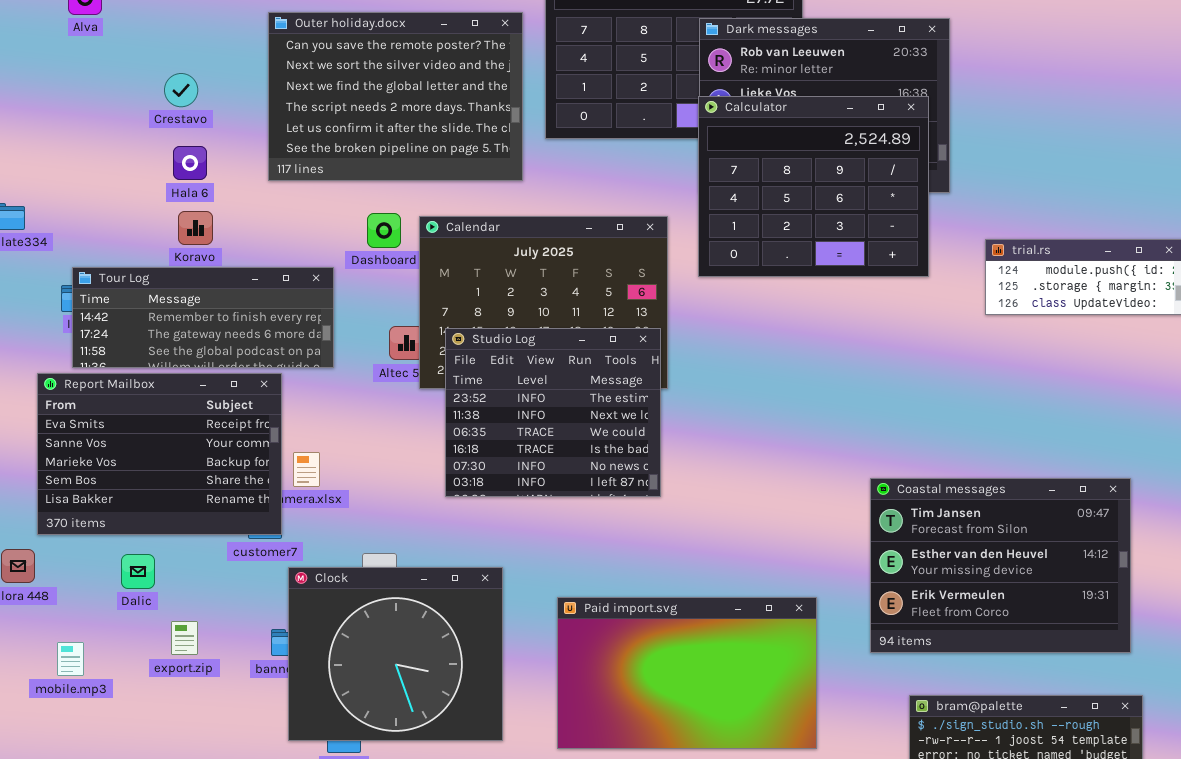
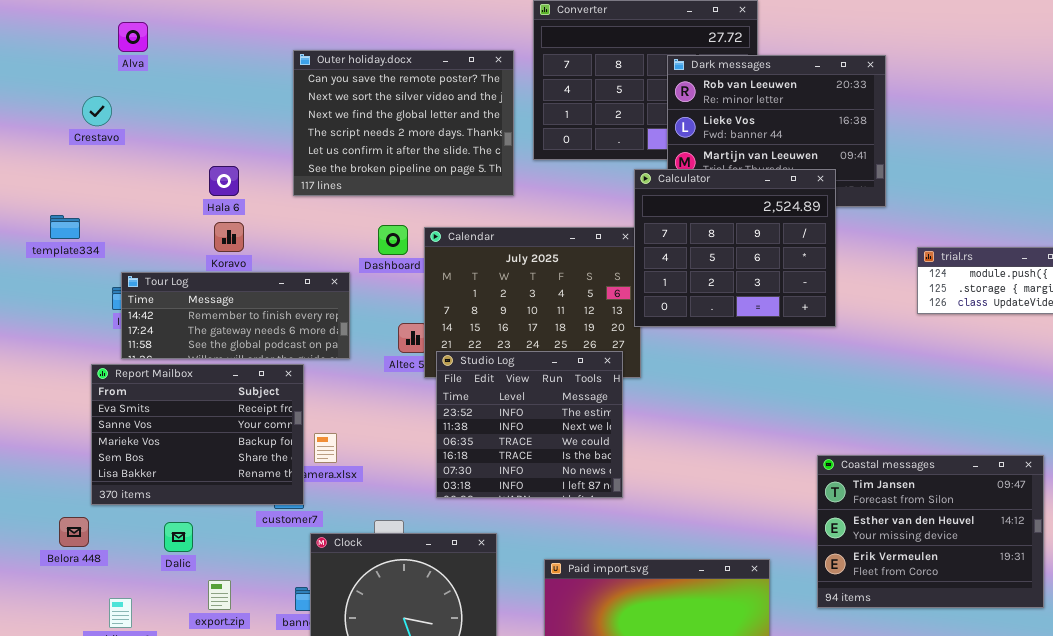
Crestavo: [164,73,198,107] -> [82,96,112,126], moved
Calculator: [698,96,929,277] -> [634,169,836,327], moved
Studio Log: [445,328,661,497] -> [436,351,623,498], moved

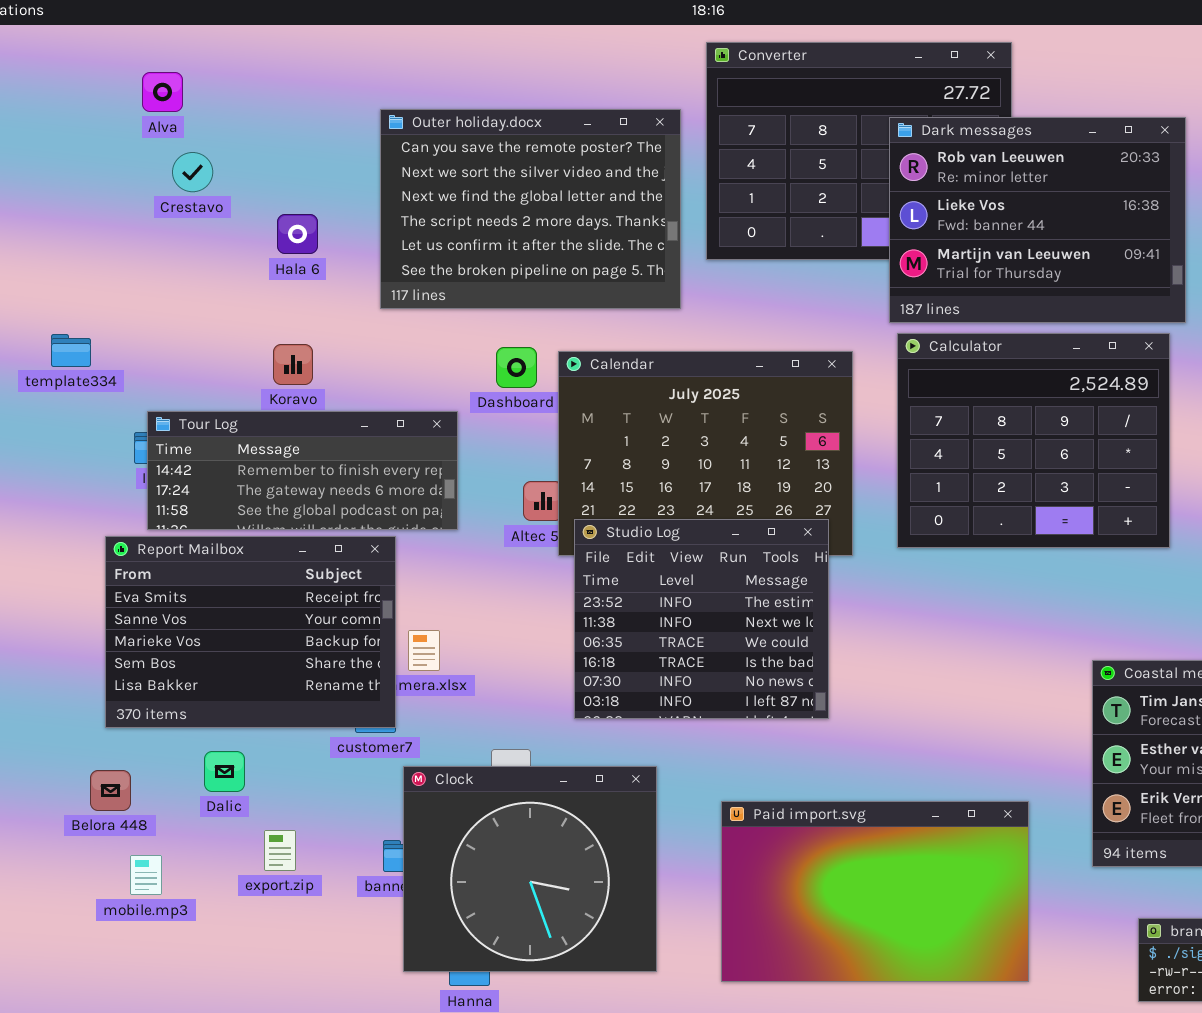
Crestavo: [82,96,112,126] -> [172,152,213,192], moved
Hala 6: [209,166,239,196] -> [277,214,318,254], moved
Calculator: [634,169,836,327] -> [897,333,1170,548], moved
Belora 448: [59,517,89,547] -> [90,770,131,811], moved

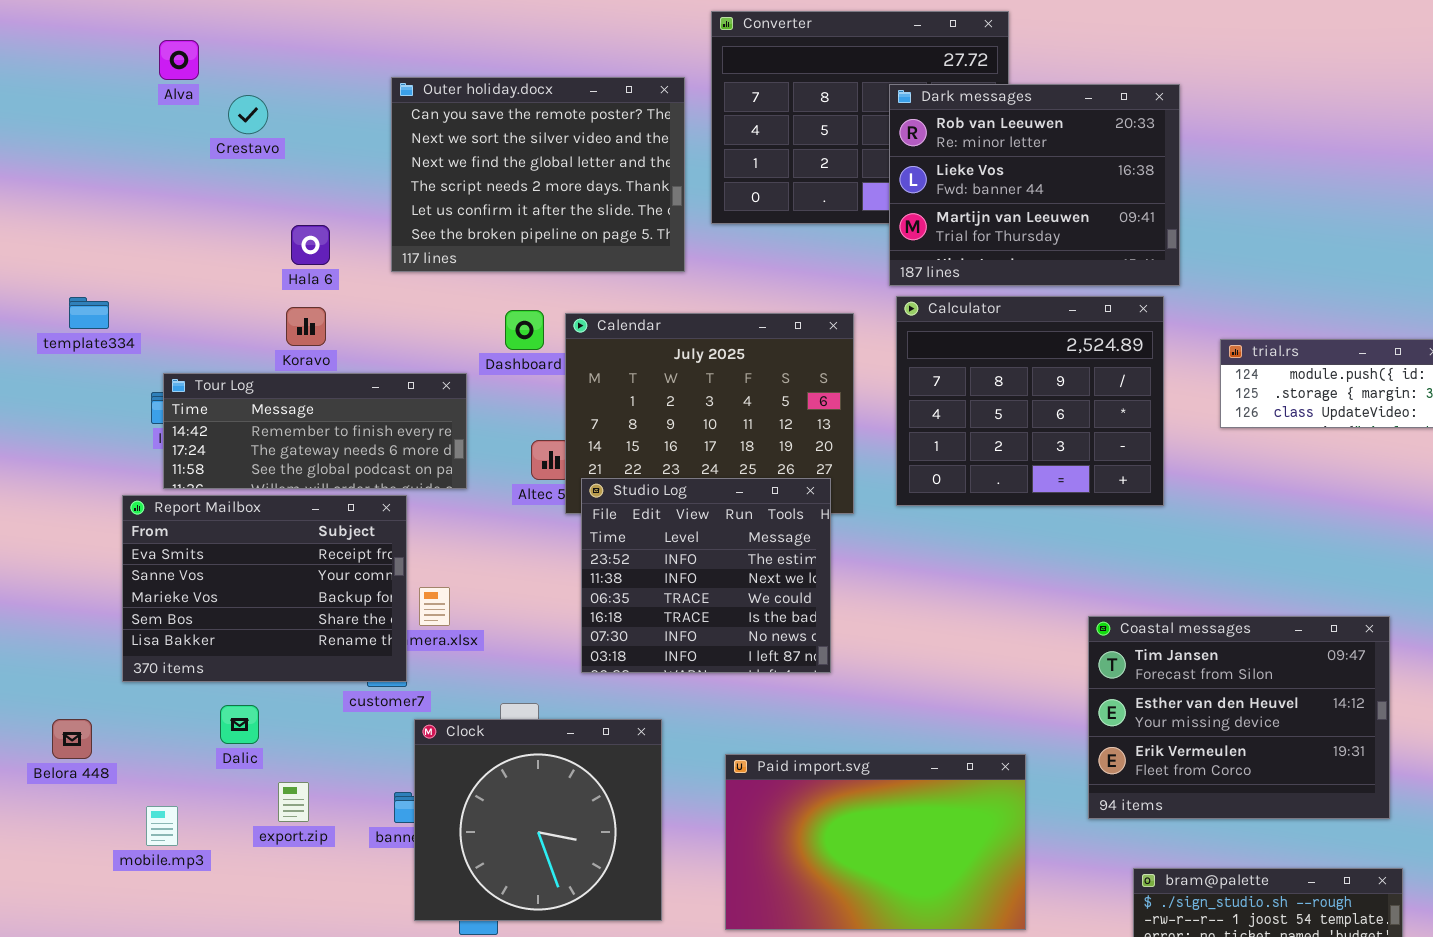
Crestavo: [172,152,213,192] -> [228,95,268,134], moved
Hala 6: [277,214,318,254] -> [291,225,330,265], moved
Belora 448: [90,770,131,811] -> [52,719,92,759], moved

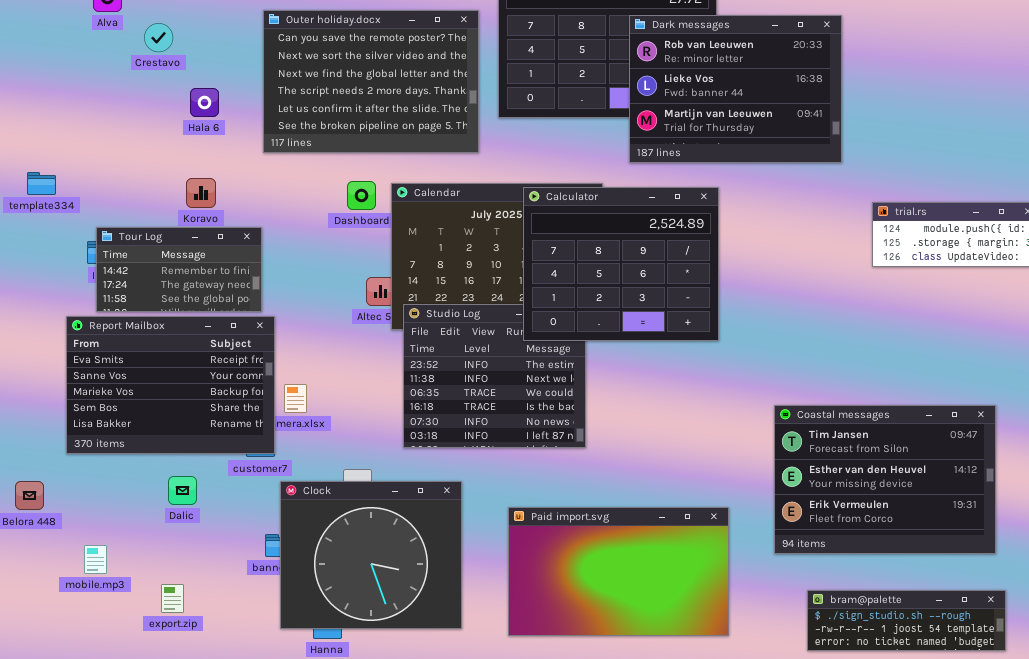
Hala 6: [291,225,330,265] -> [190,88,219,117], moved
Calculator: [896,296,1164,506] -> [523,187,719,341], moved
Tour Log: [163,373,467,489] -> [96,227,262,312], resized
Dalic: [220,705,259,744] -> [168,476,197,505], moved
export.zip: [278,782,309,822] -> [161,584,184,613], moved

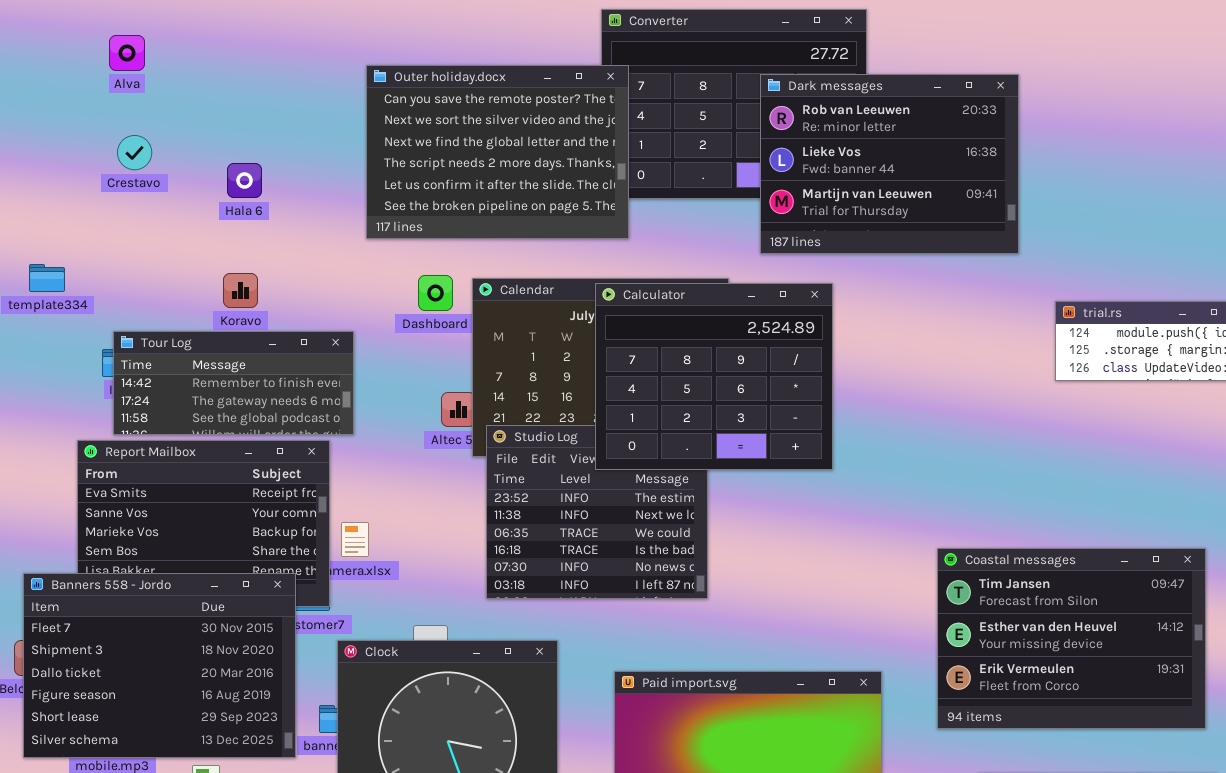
Outer holiday.docx: [263,10,479,153] -> [366,65,629,239], moved
Crestavo: [144,23,173,52] -> [117,135,152,170], moved
Calculator: [523,187,719,341] -> [595,283,833,470], moved
Tour Log: [96,227,262,312] -> [113,331,354,435], resized
Banners 558 - Jordo: none -> [23,573,296,758], opened

